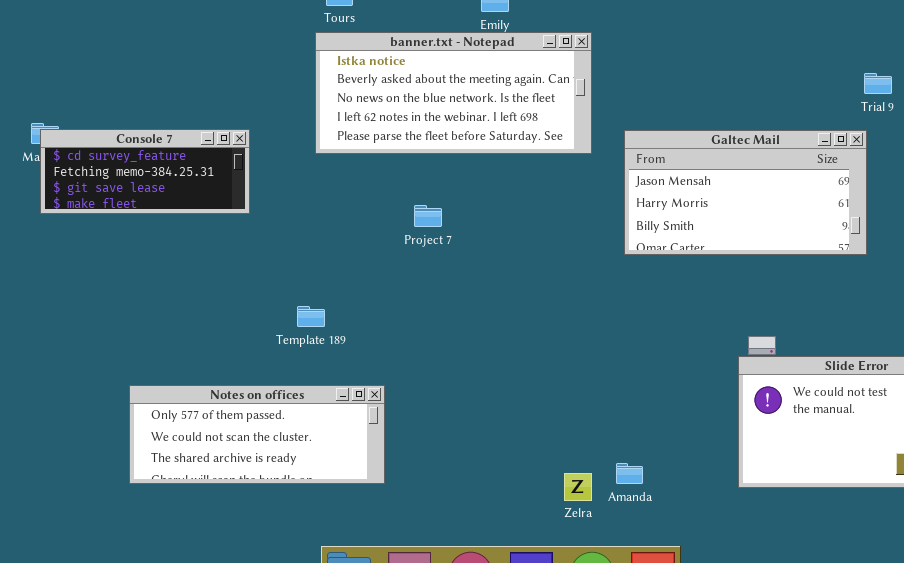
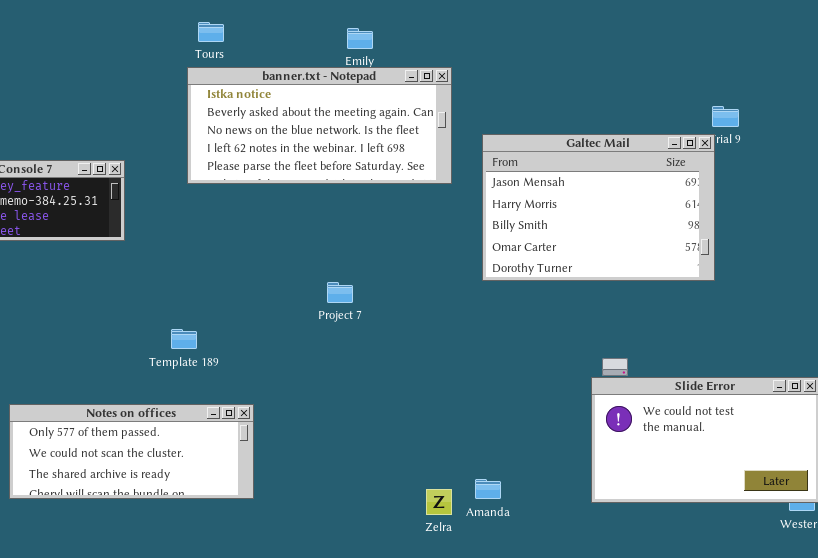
Galtec Mail: [624,130,867,255] -> [482,134,715,281], resized
Project 7: [414,205,442,227] -> [327,282,353,303], moved

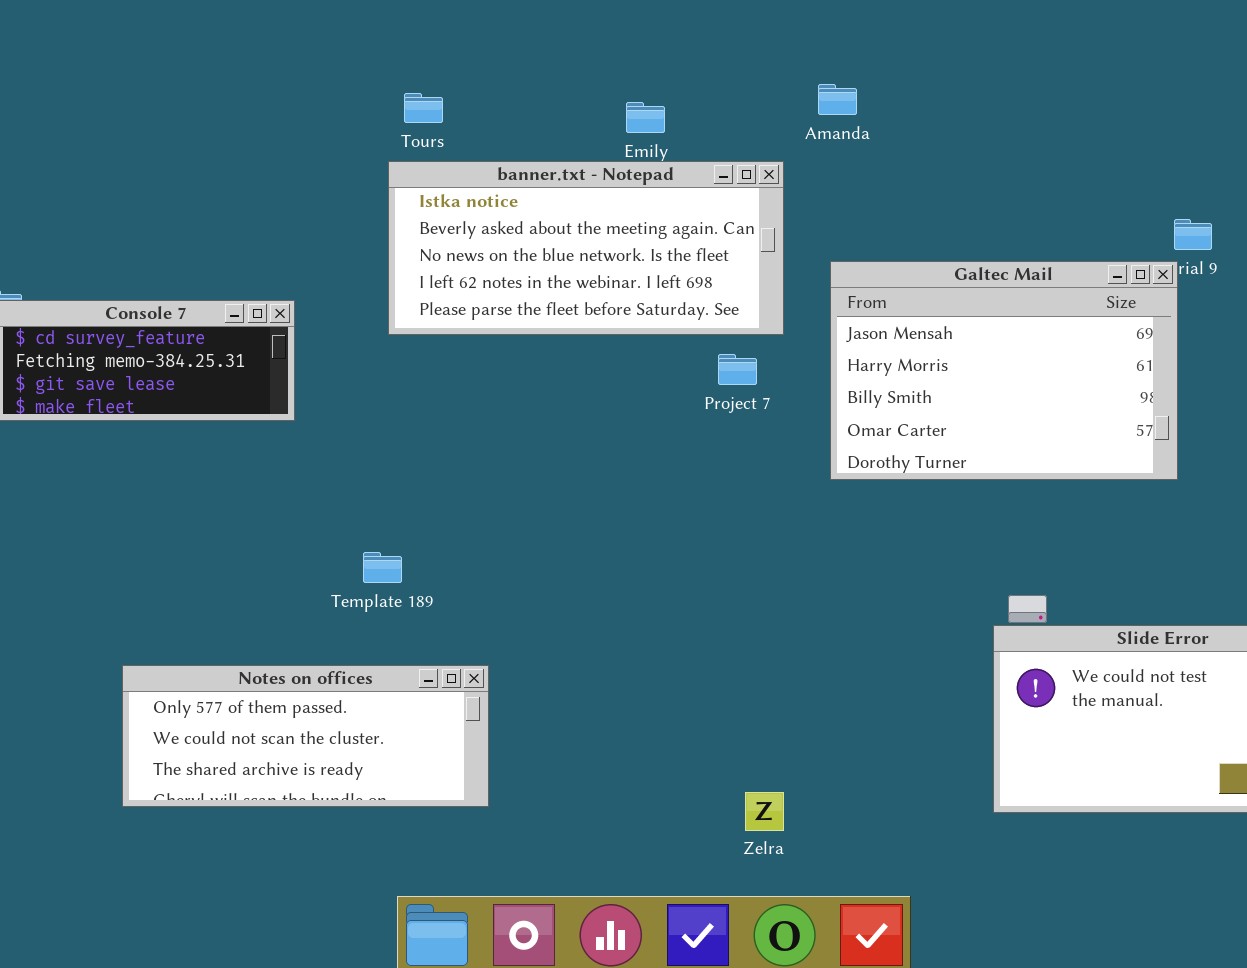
Project 7: [327,282,353,303] -> [718,354,757,385], moved
Amanda: [475,479,501,499] -> [818,84,857,115], moved

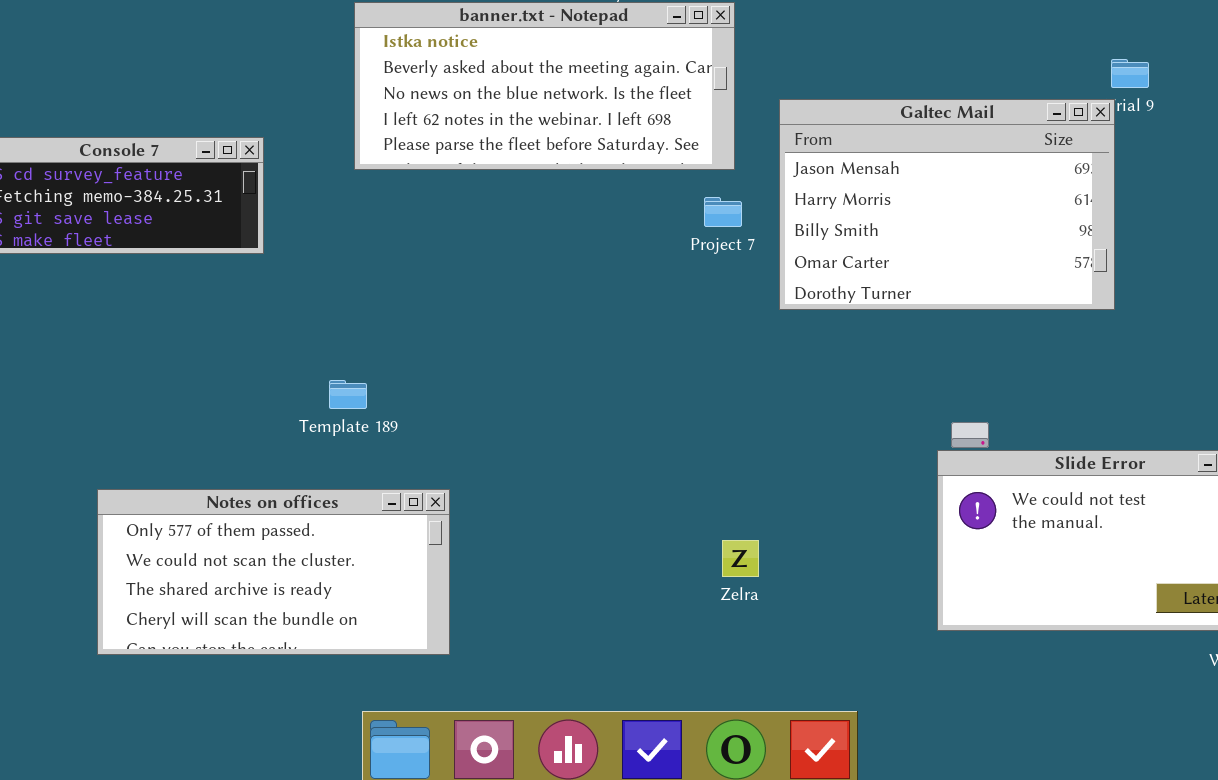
Project 7: [718,354,757,385] -> [704,197,742,227], moved
Notes on offices: [122,665,489,807] -> [97,489,450,655], resized
Zelra: [745,792,784,831] -> [722,540,759,577], moved

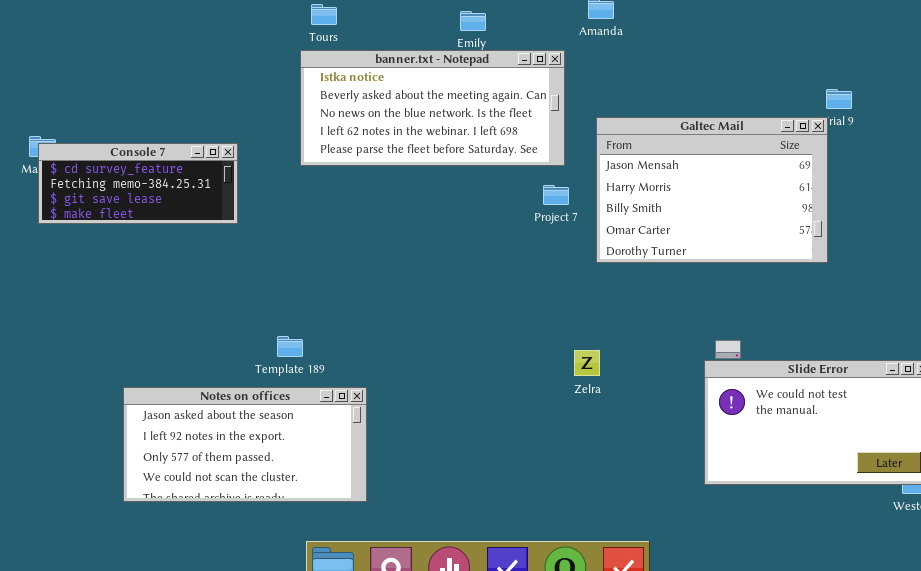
Template 189: [329,380,367,409] -> [277,336,303,357], moved
Notes on offices: [97,489,450,655] -> [123,387,367,502], scrolled up 2 rows
Zelra: [722,540,759,577] -> [574,350,600,376], moved

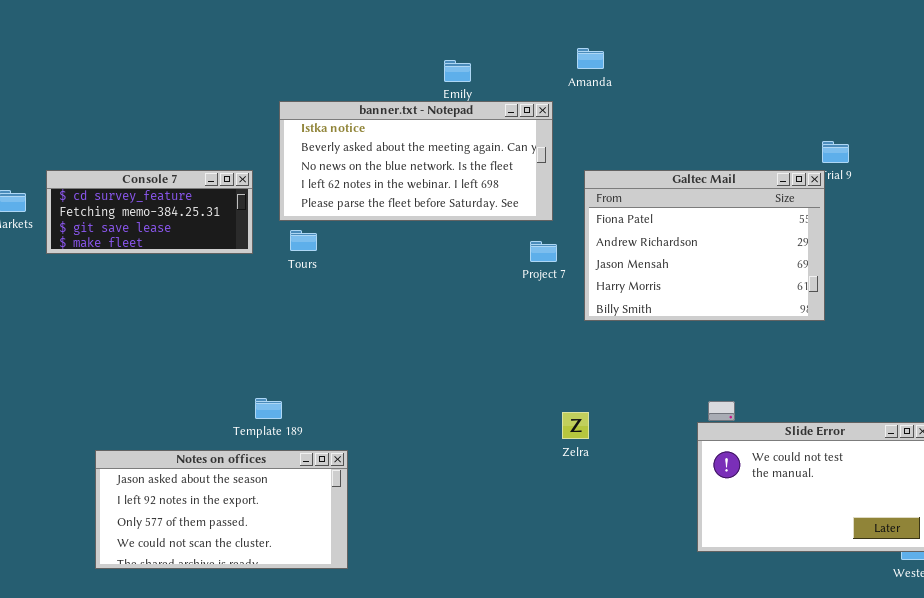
Tours: [311,4,337,25] -> [290,230,317,251], moved
Galtec Mail: [596,117,828,263] -> [584,170,825,321], scrolled up 2 rows
Console 7: [38,143,238,224] -> [46,170,253,254], moved

